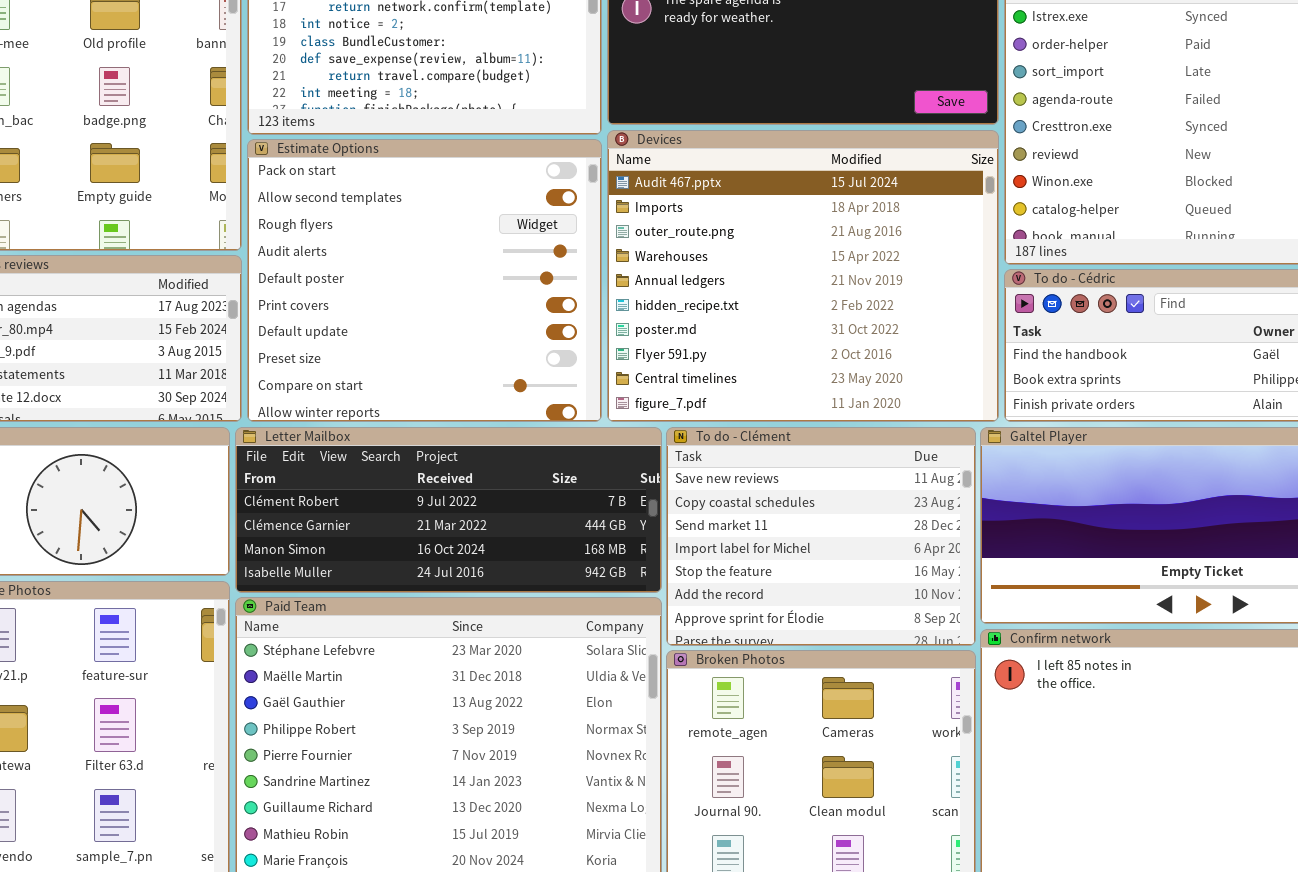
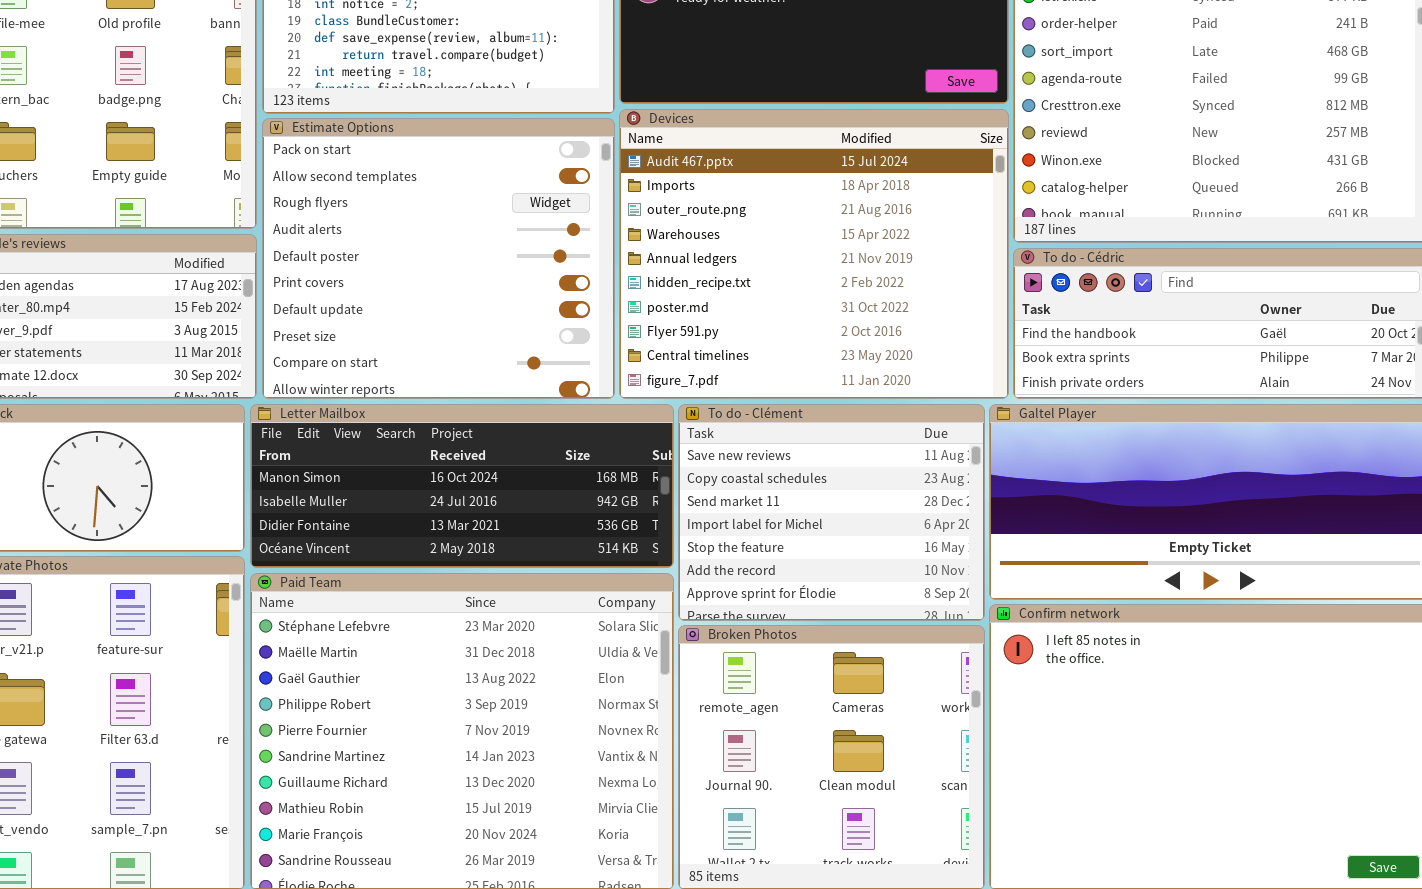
Letter Mailbox: [235,427,662,593] -> [250,404,674,568], scrolled down 2 rows

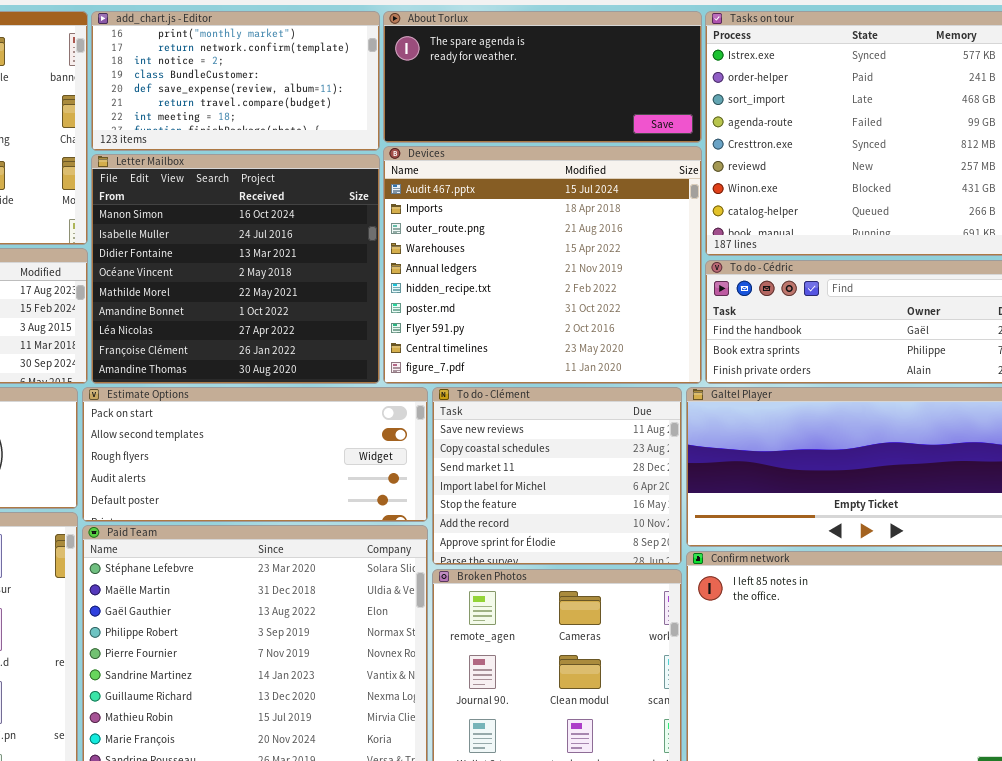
Estimate Options: [262,118,615,399] -> [82,387,428,522], moved, resized
Letter Mailbox: [250,404,674,568] -> [91,154,380,384], moved, resized

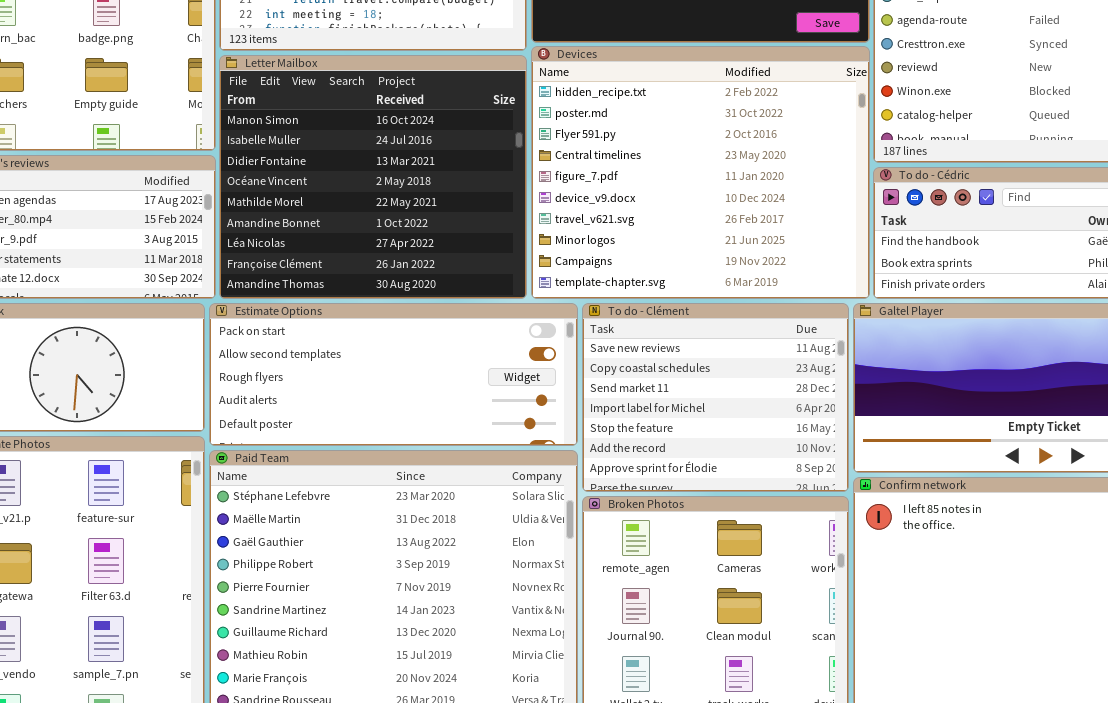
Devices: [383,146,702,384] -> [531,46,870,299], scrolled down 5 rows

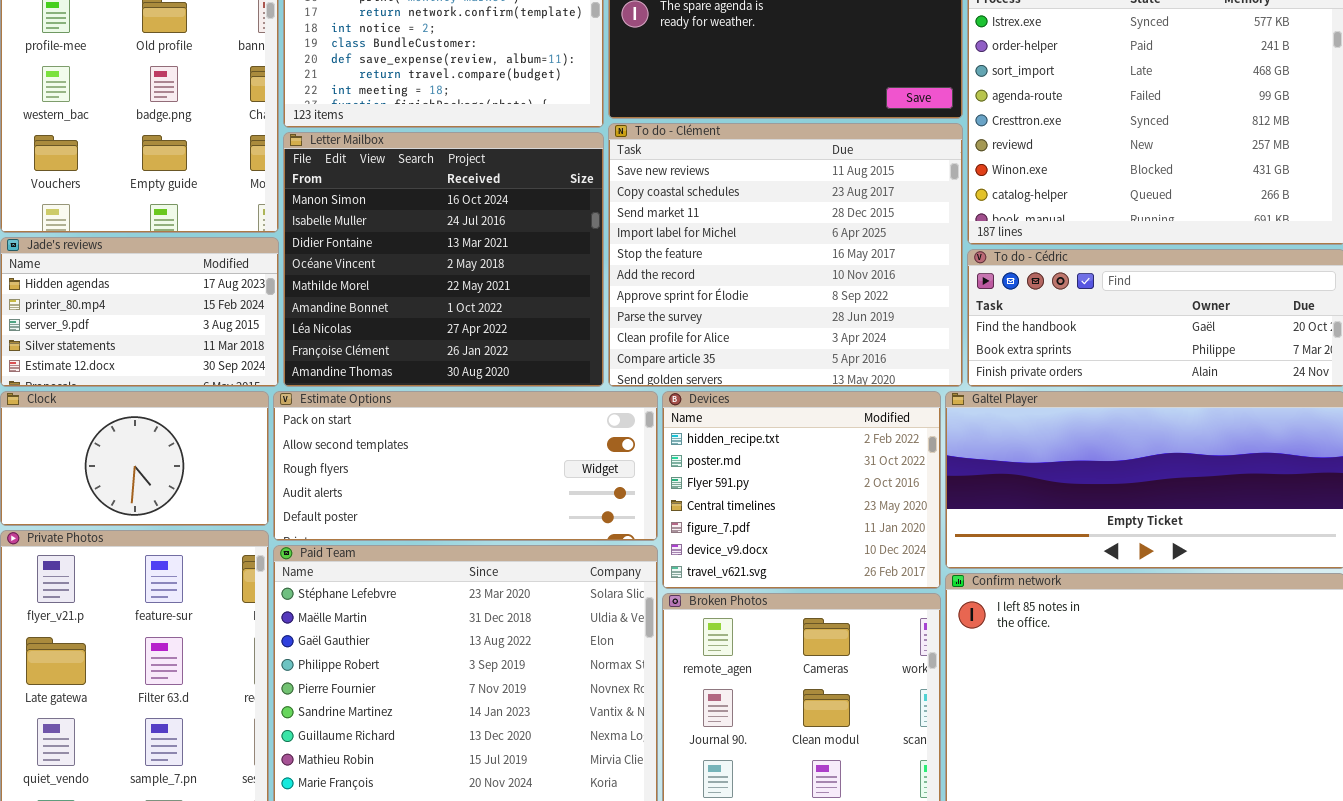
Devices: [531,46,870,299] -> [662,391,941,589], moved, resized
To do - Clément: [582,303,849,492] -> [608,123,963,387], moved, resized

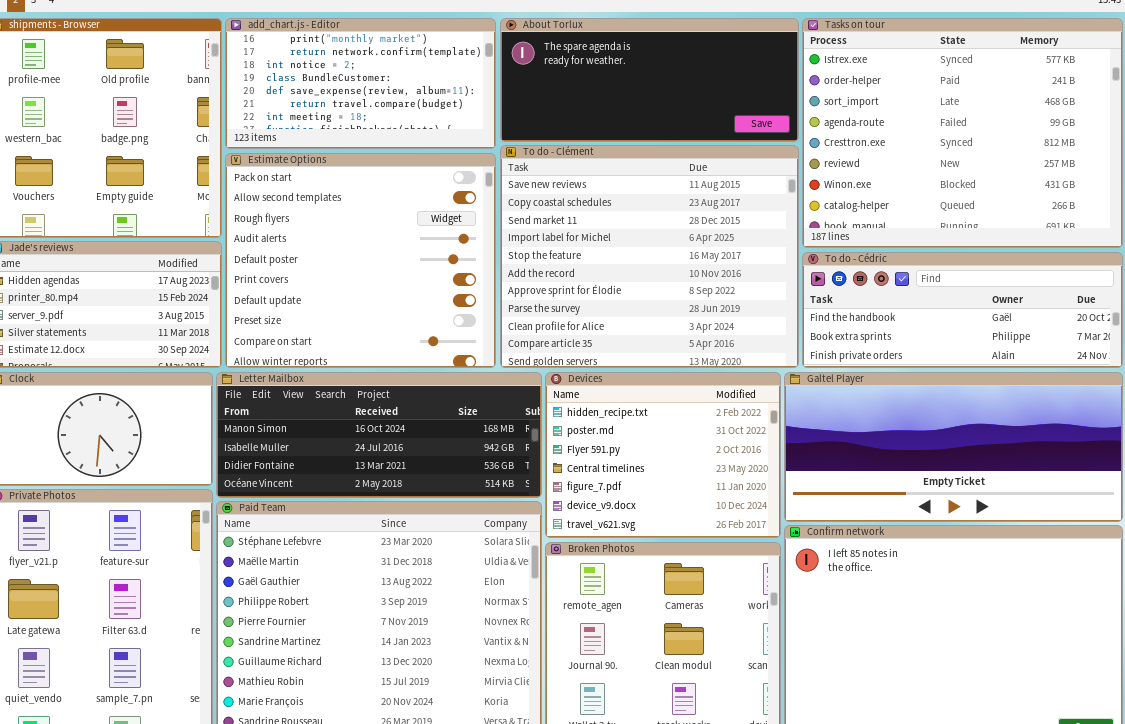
Letter Mailbox: [283,132,604,387] -> [216,372,542,498], moved, resized
Estimate Options: [273,391,658,541] -> [225,153,496,368], moved, resized

